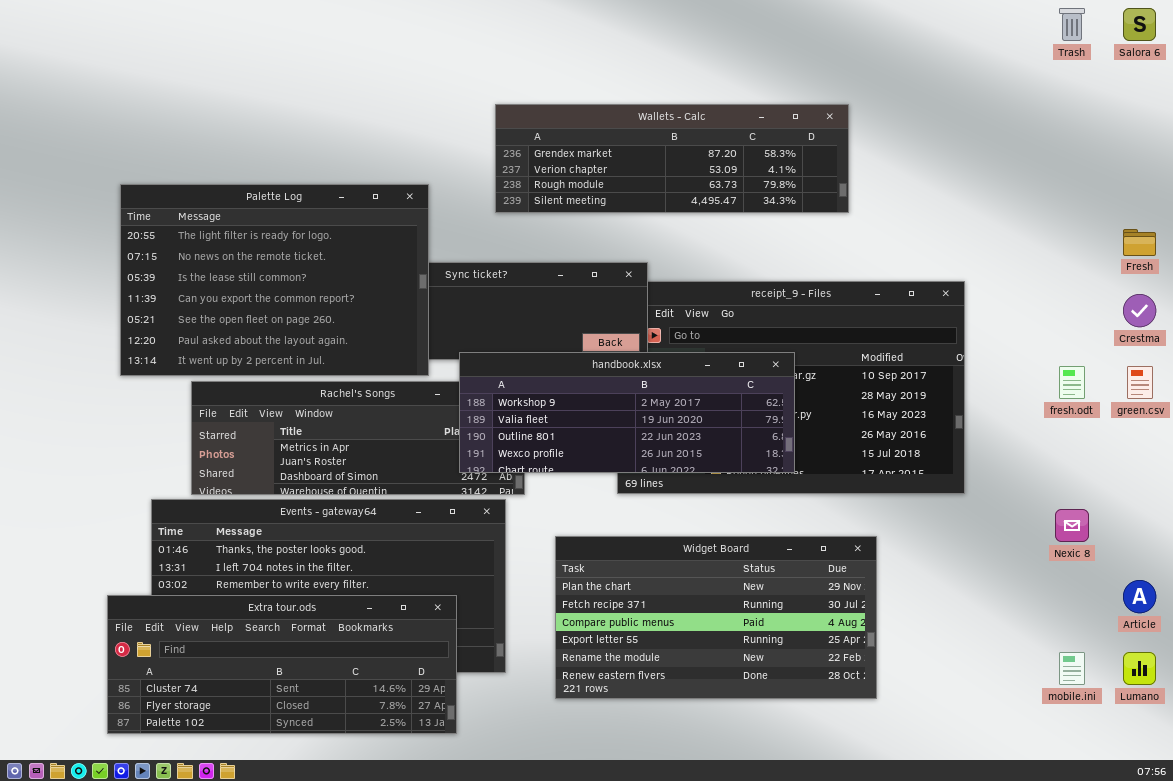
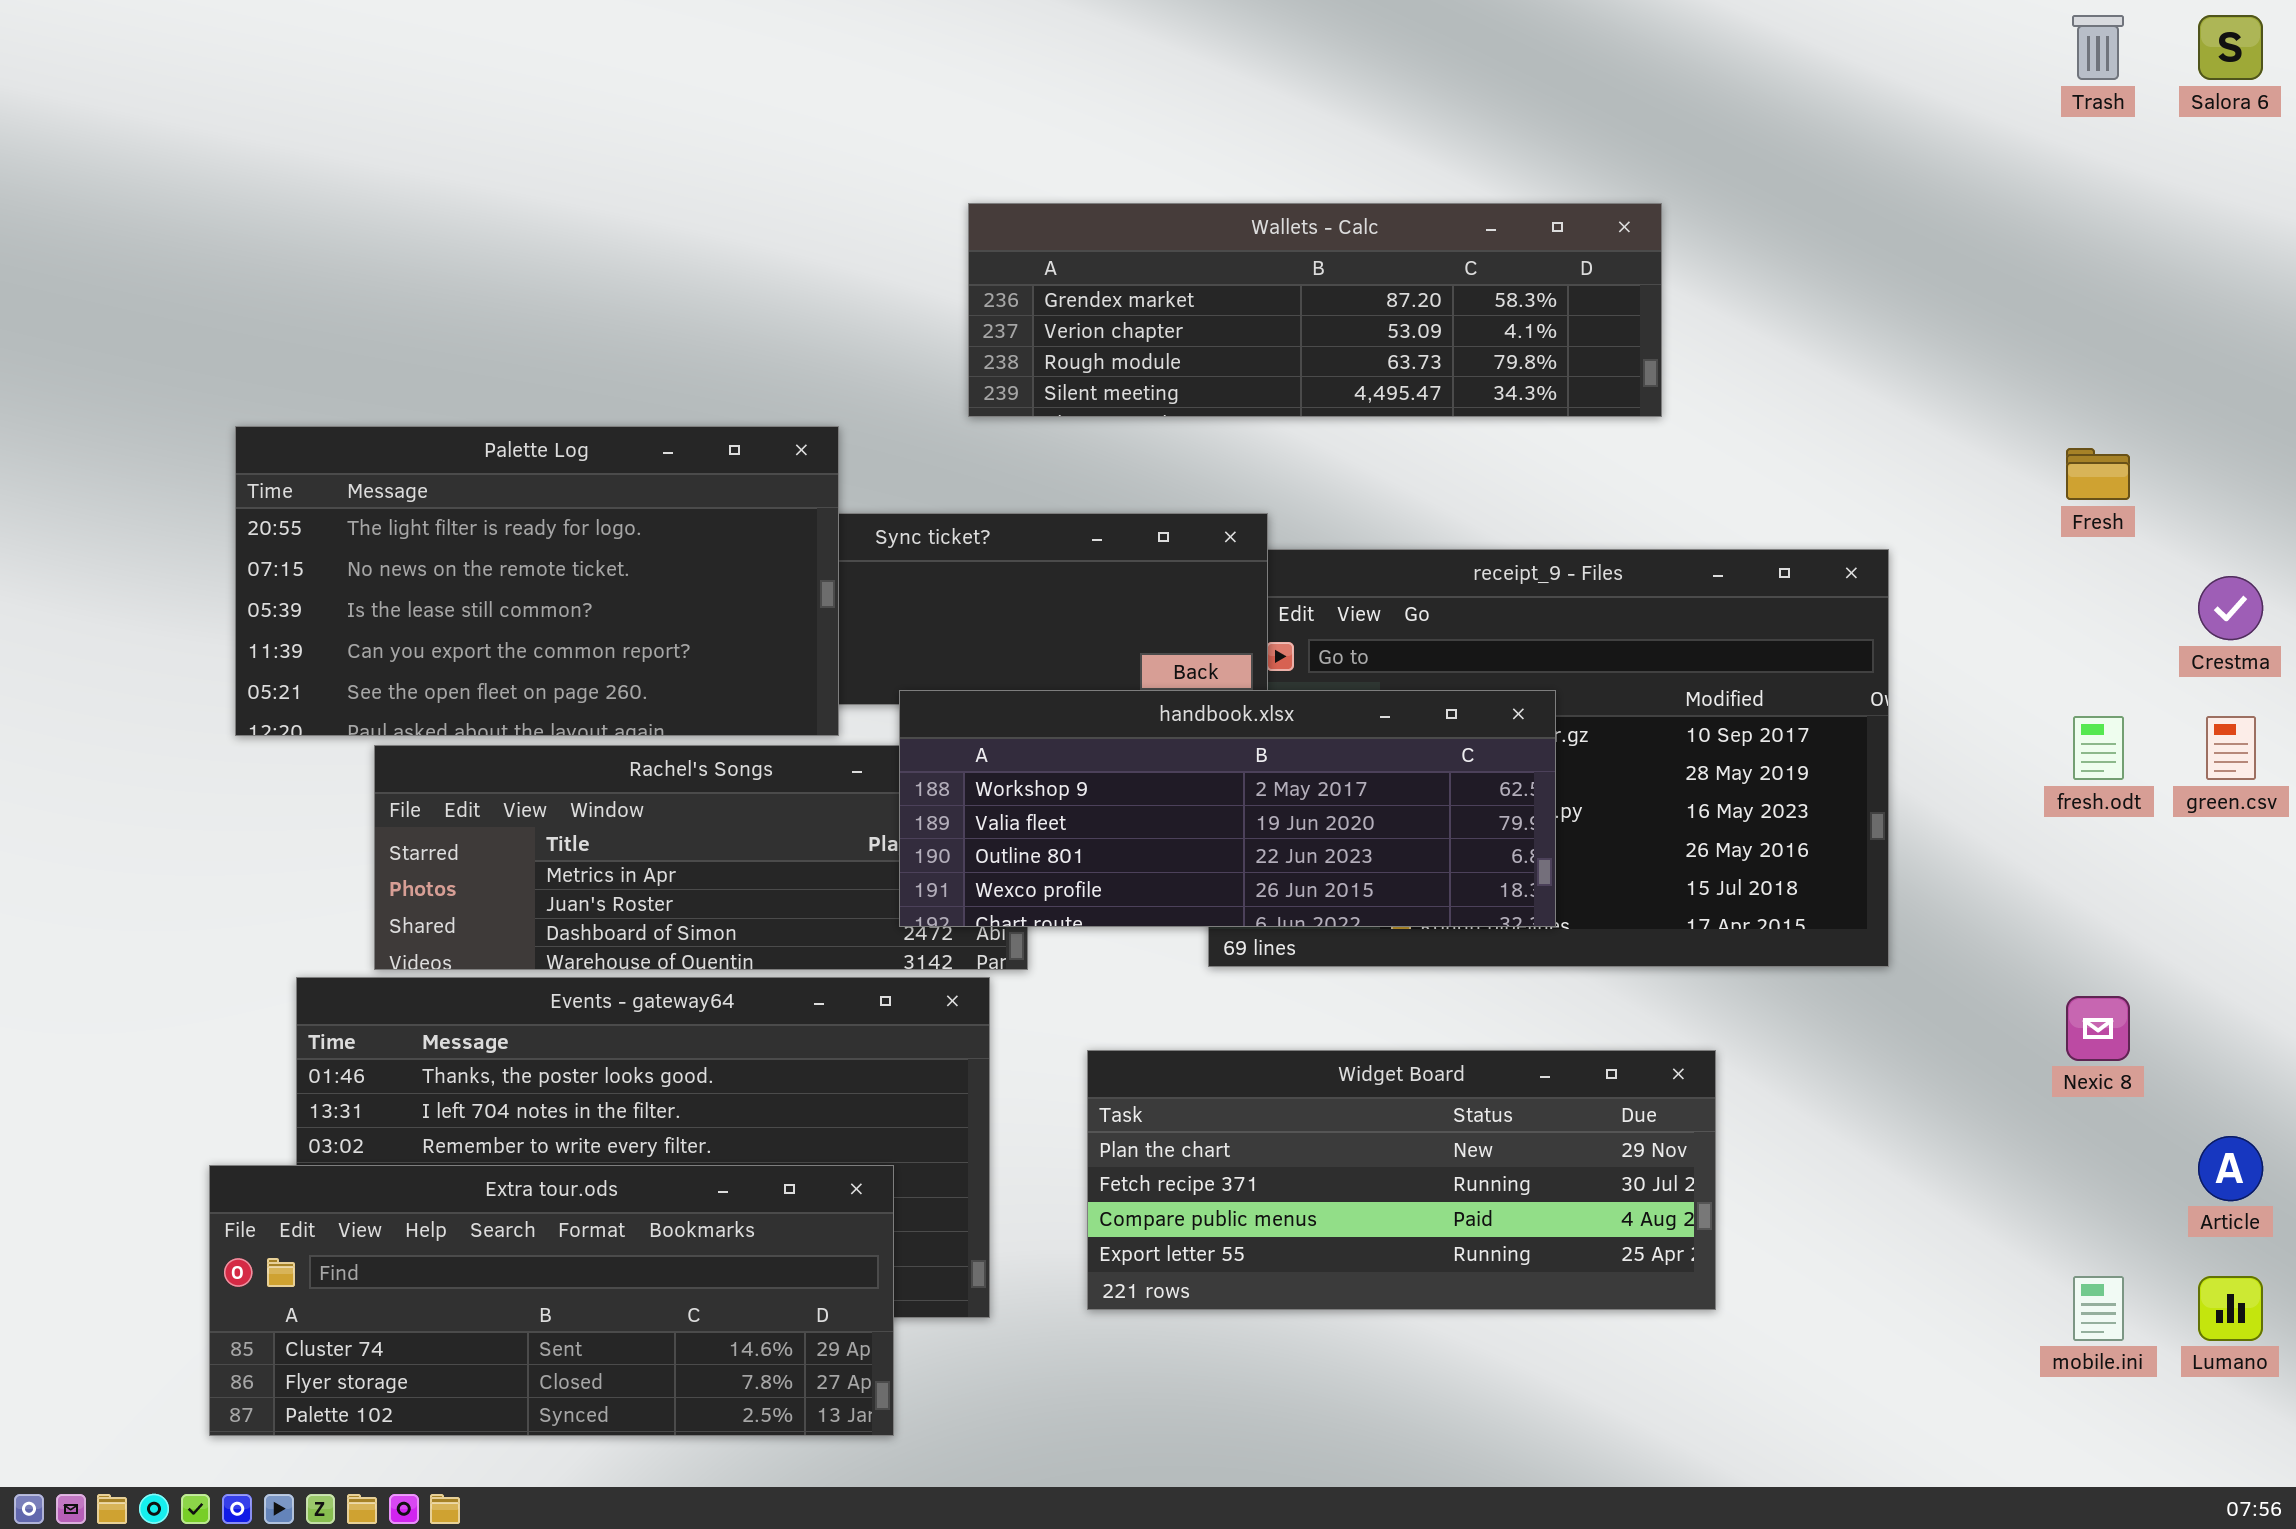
Palette Log: [120,184,429,376] -> [235,426,839,736], resized
Fresh: [1123,229,1156,256] -> [2066,448,2130,500], moved
Widget Board: [555,536,877,699] -> [1087,1050,1716,1310], resized

